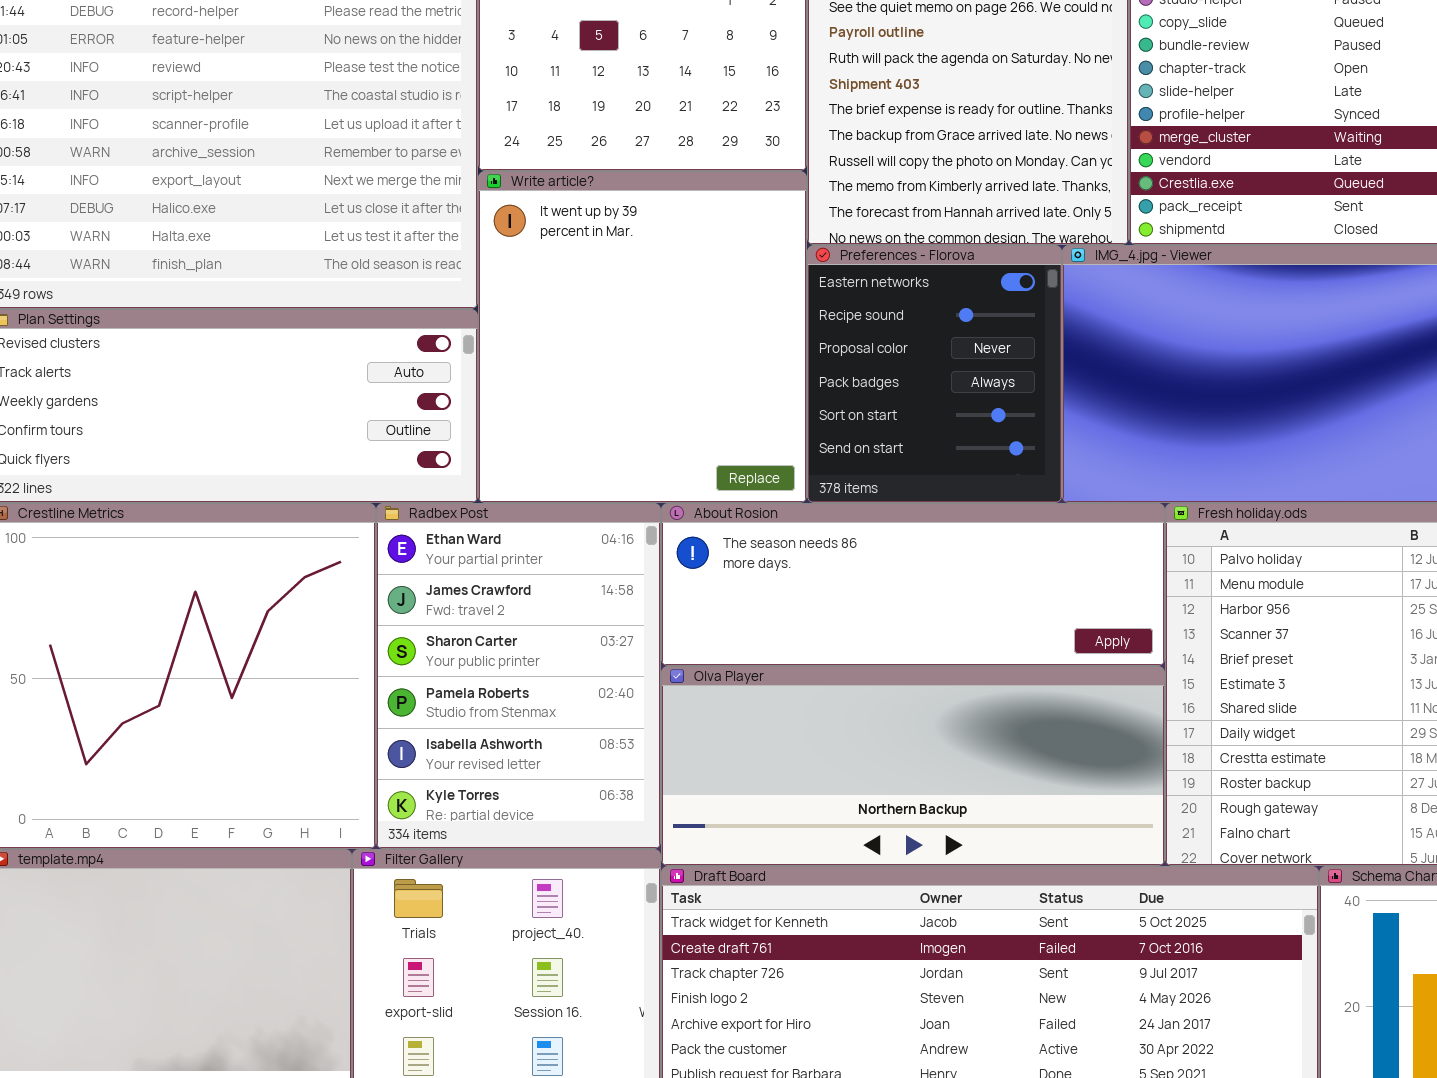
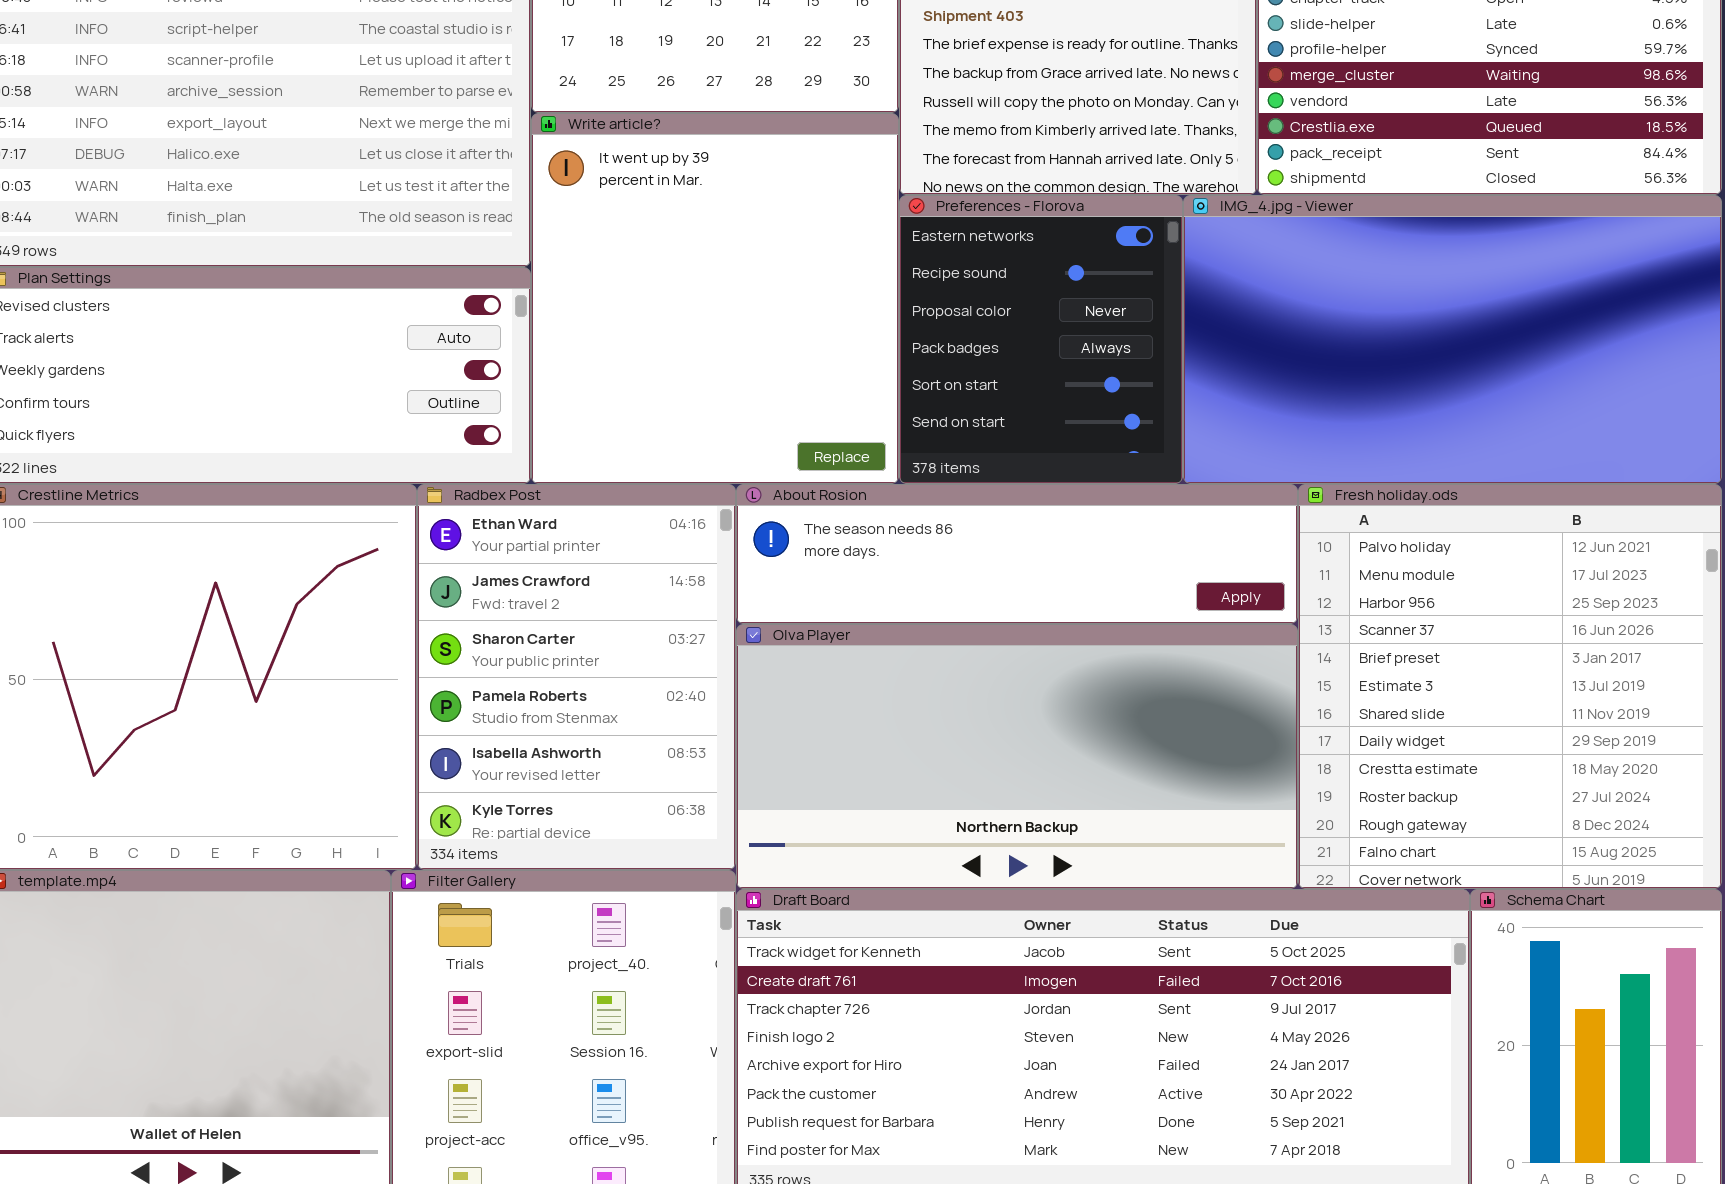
About Rosion: [661,503,1165,666] -> [736,484,1298,624], resized
Olva Player: [661,666,1165,866] -> [736,624,1298,889], resized

